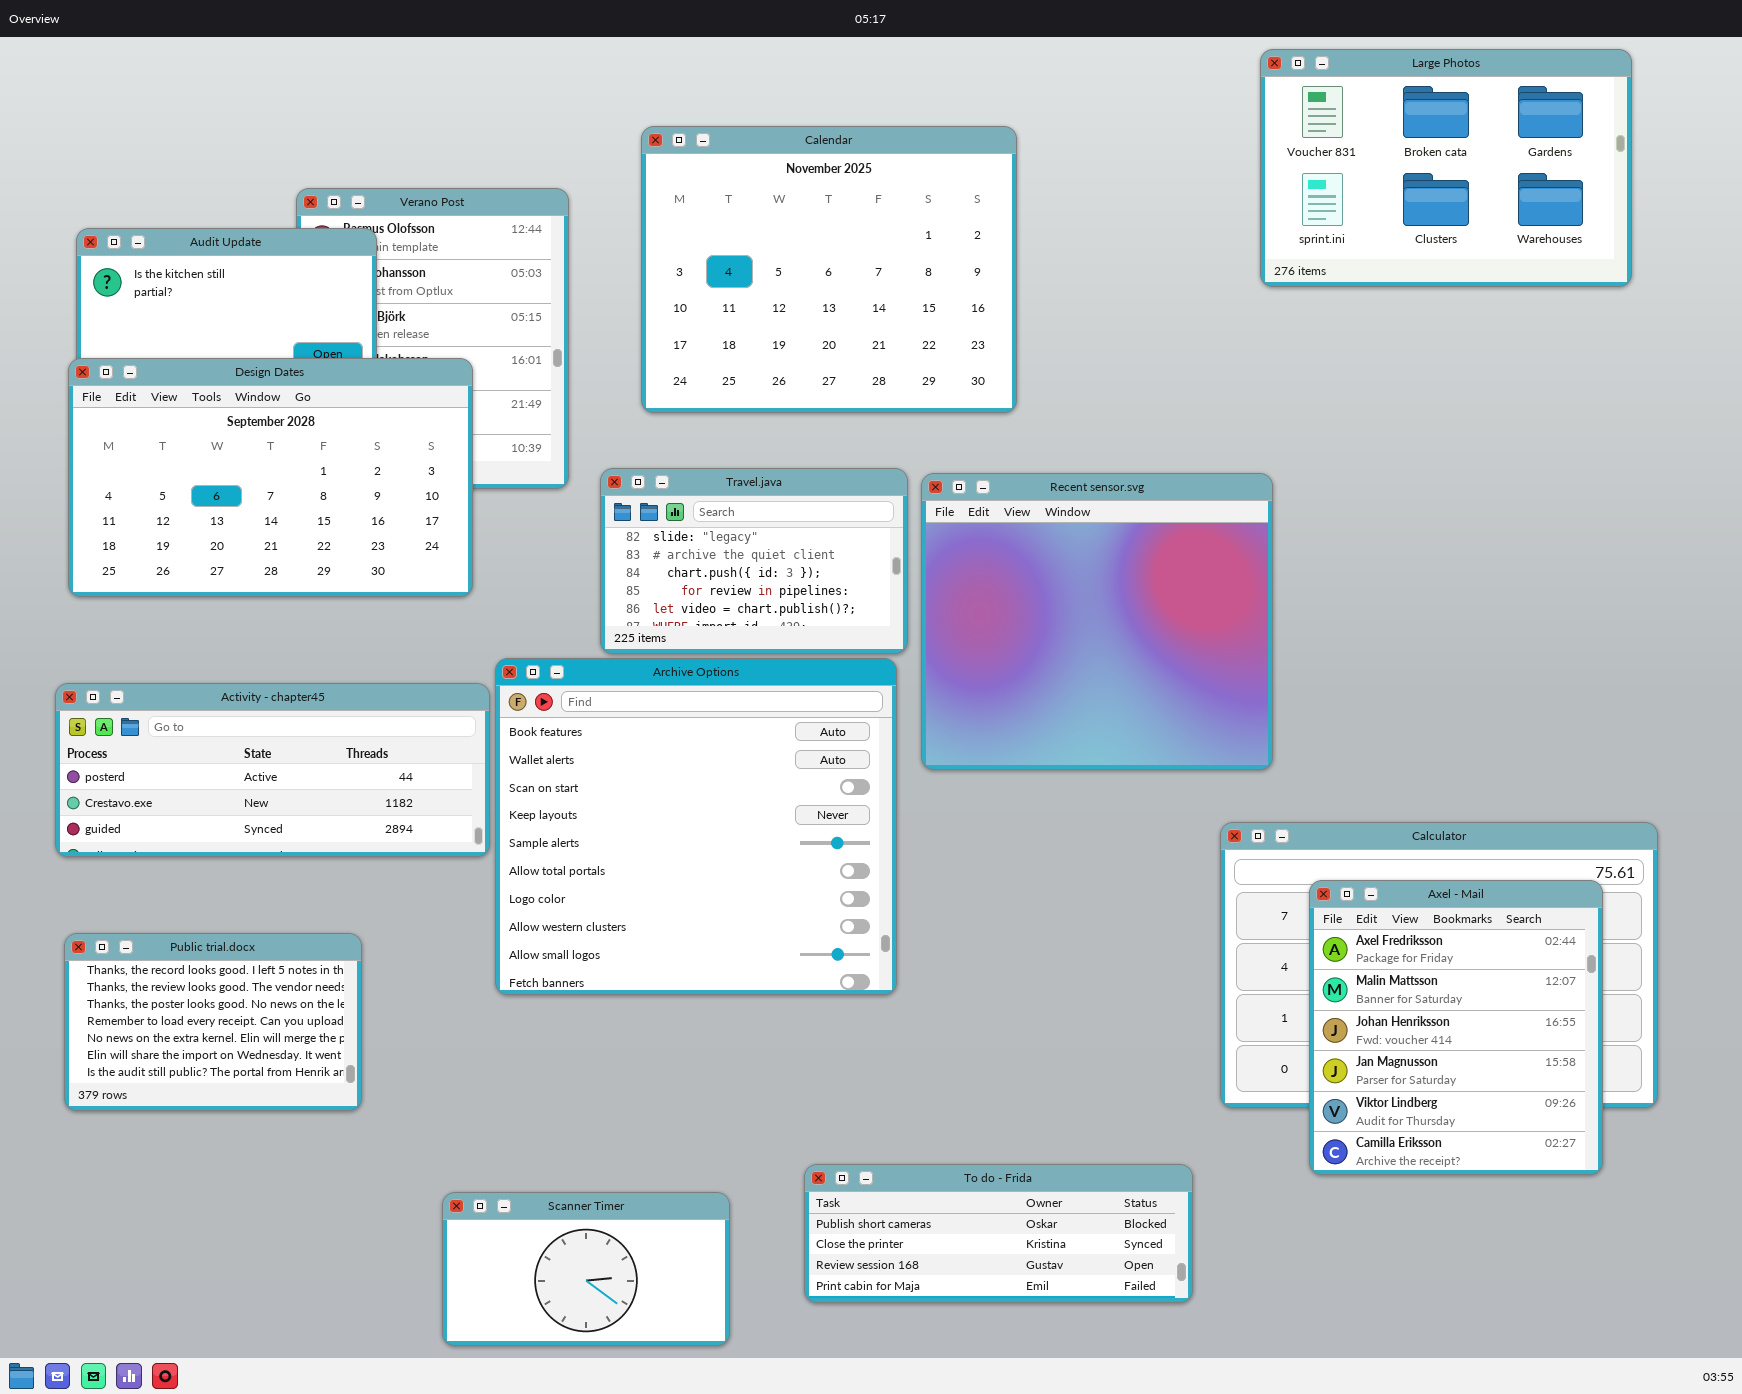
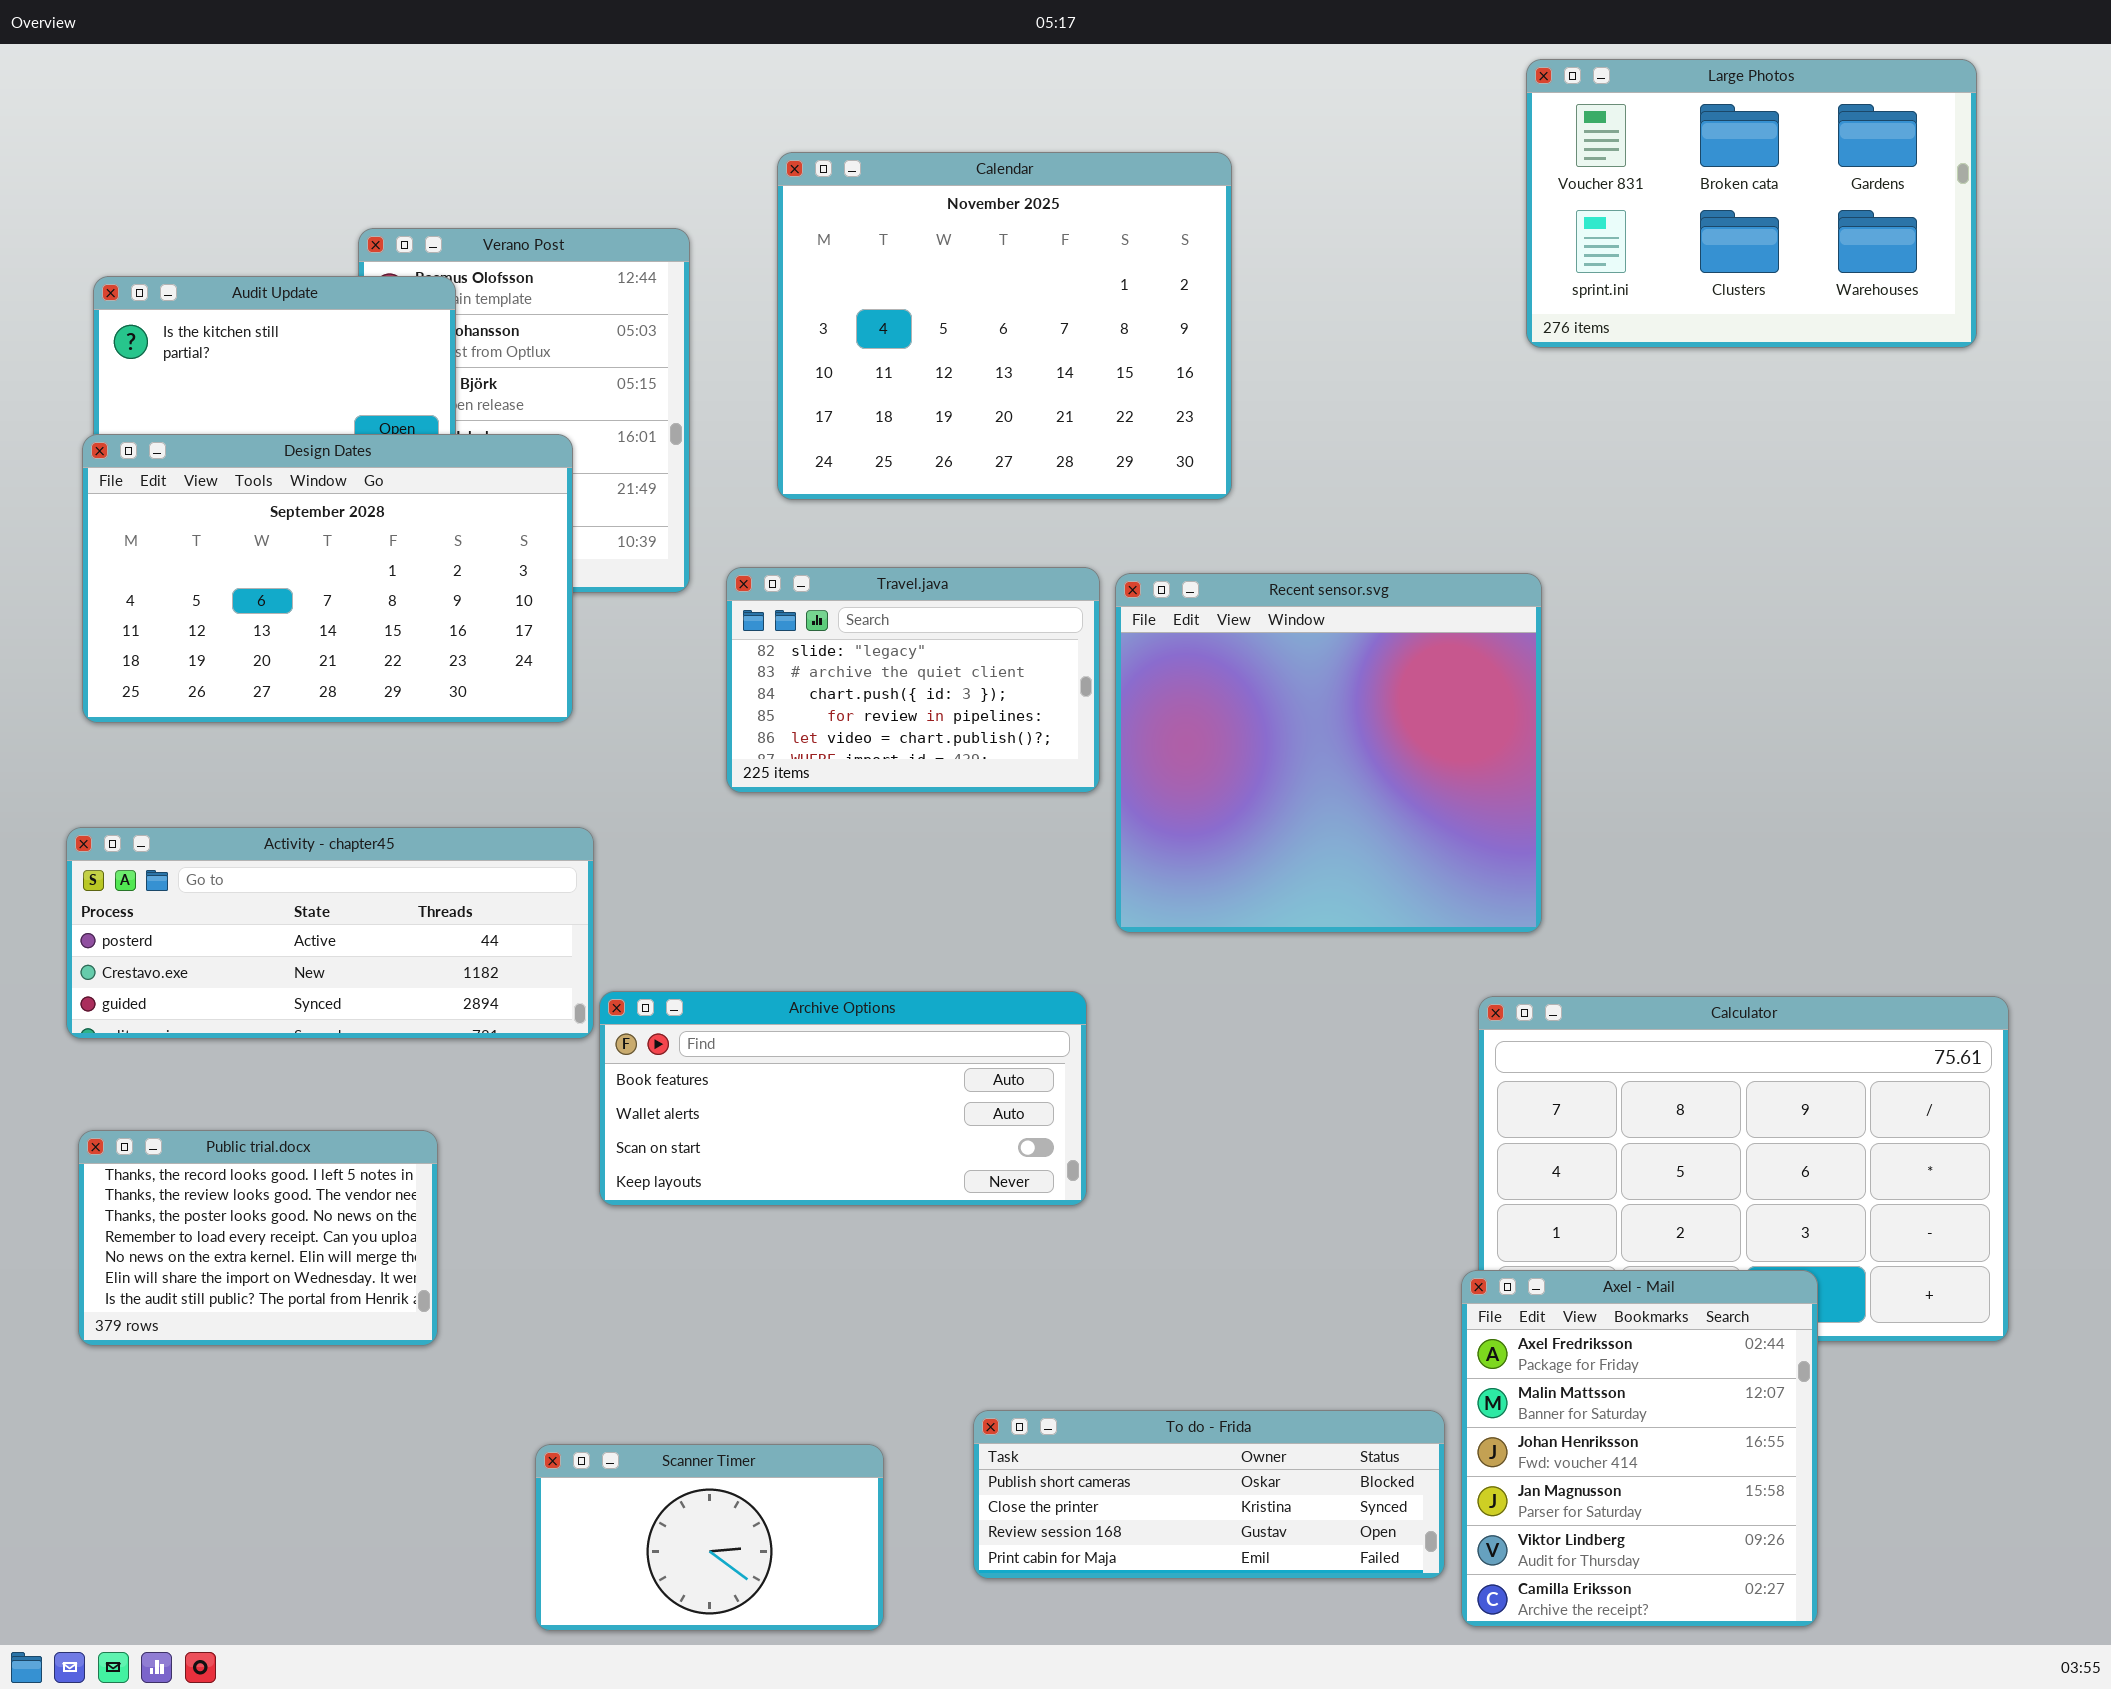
Archive Options: [495,658,897,995] -> [599,991,1087,1206], resized
Axel - Mail: [1309,880,1603,1175] -> [1461,1270,1818,1627], moved

